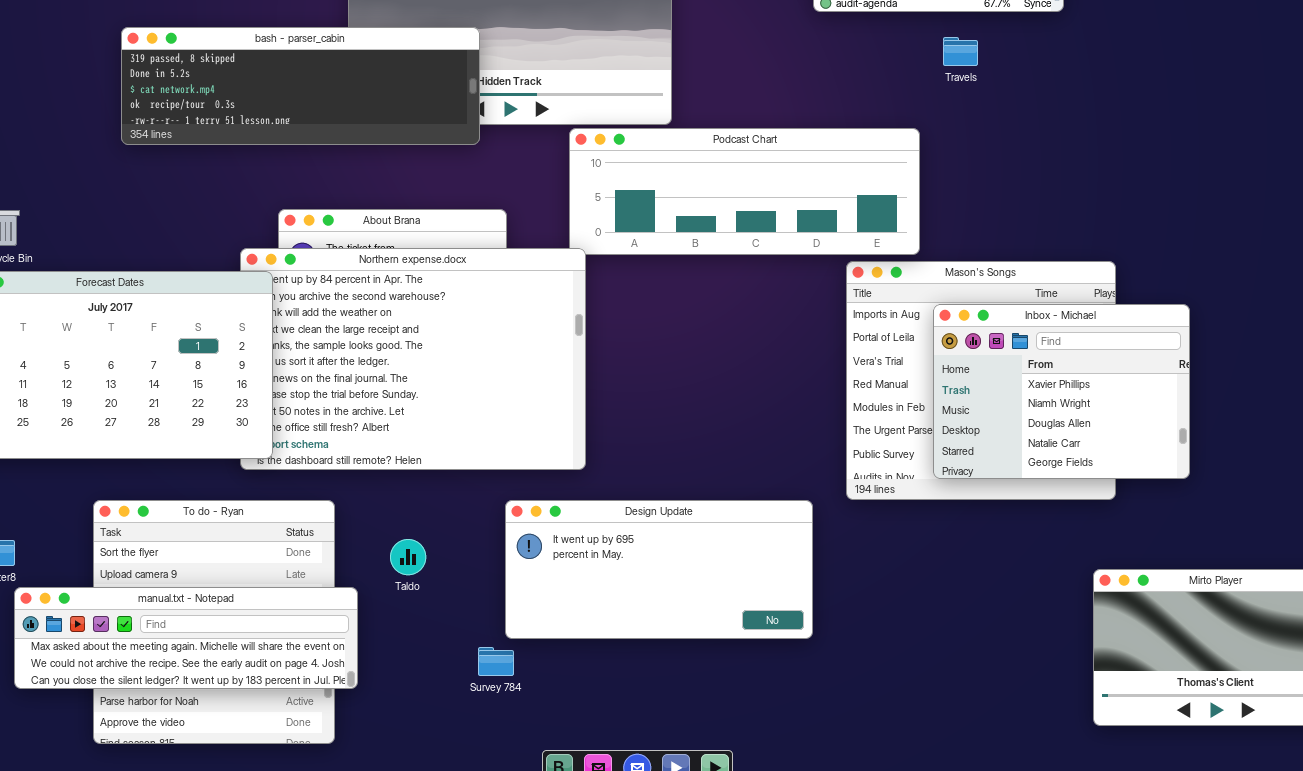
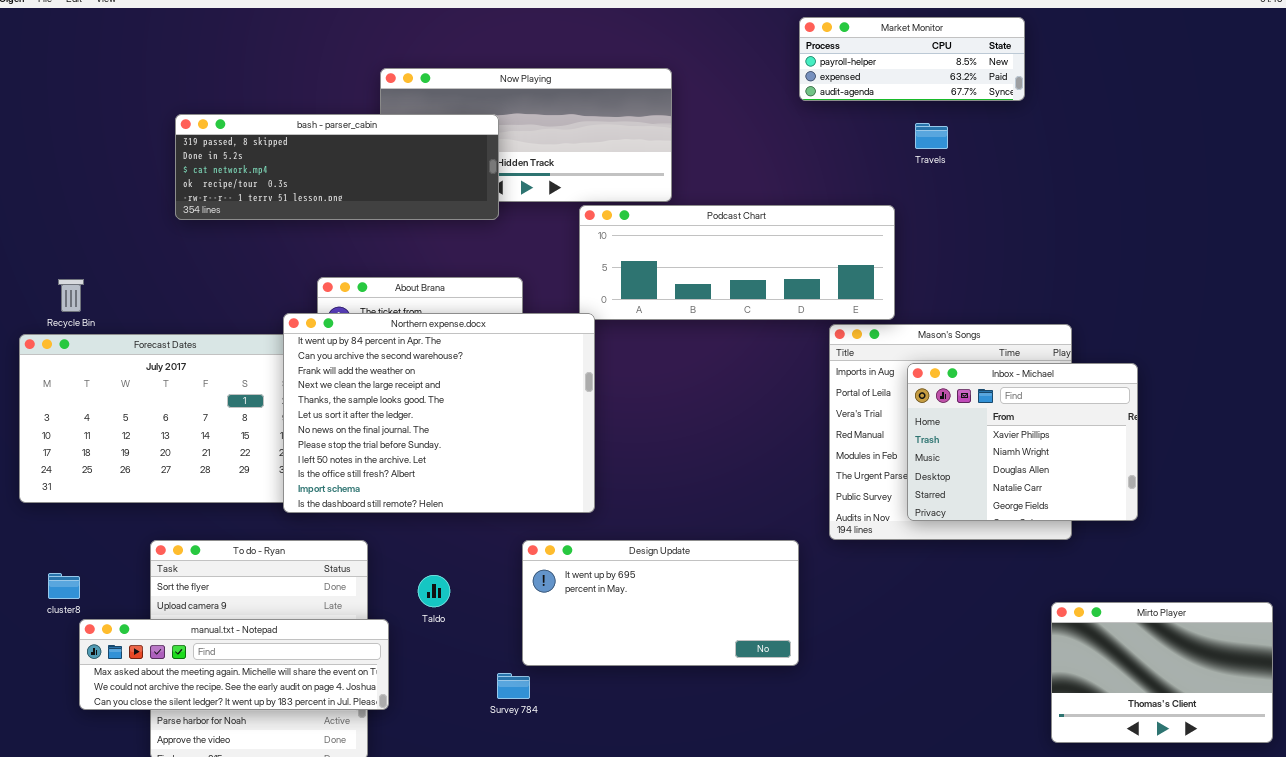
Northern expense.docx: [240,248,586,470] -> [283,313,595,513], raised

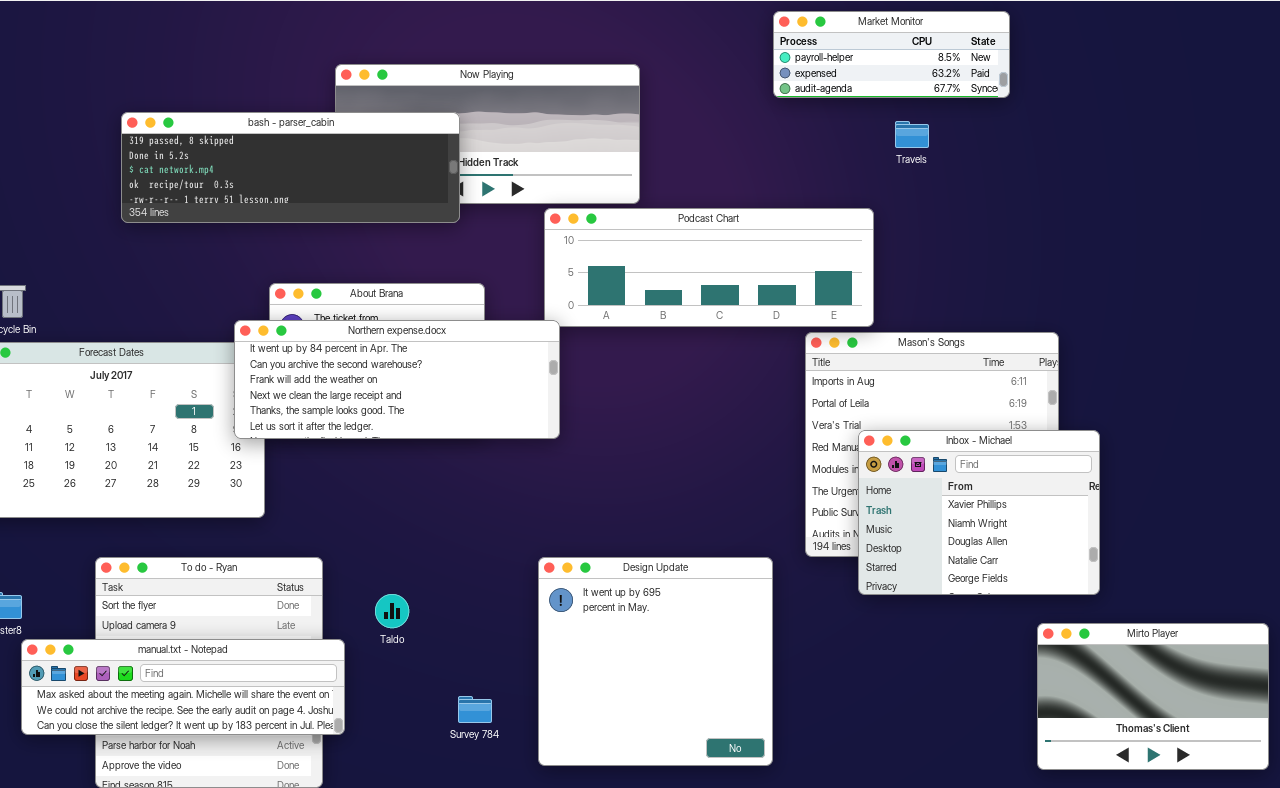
Northern expense.docx: [283,313,595,513] -> [234,320,560,439], resized
Inbox - Michael: [907,363,1138,521] -> [858,430,1100,595], moved
Design Update: [522,540,799,666] -> [538,557,773,766], resized

